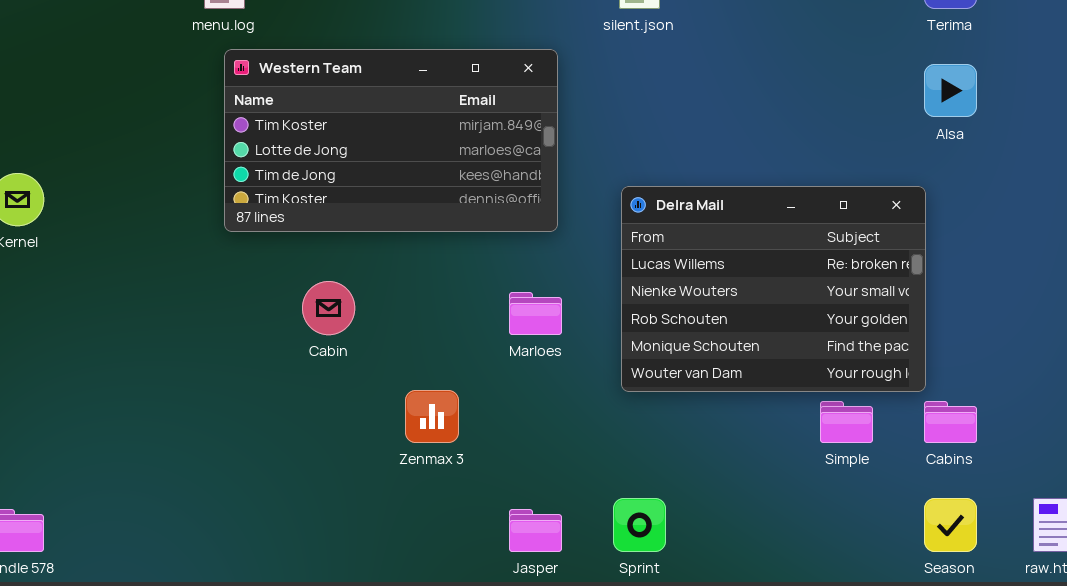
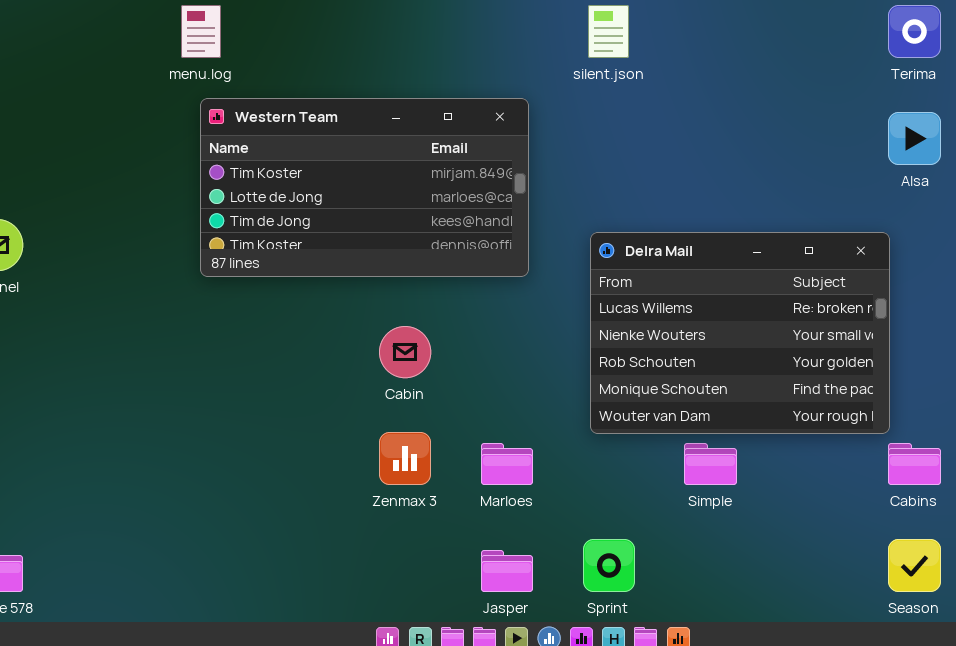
Cabin: [302,281,355,335] -> [379,326,431,378], moved
Marloes: [509,292,562,335] -> [481,443,533,485], moved
Simple: [820,401,873,443] -> [684,443,737,485], moved

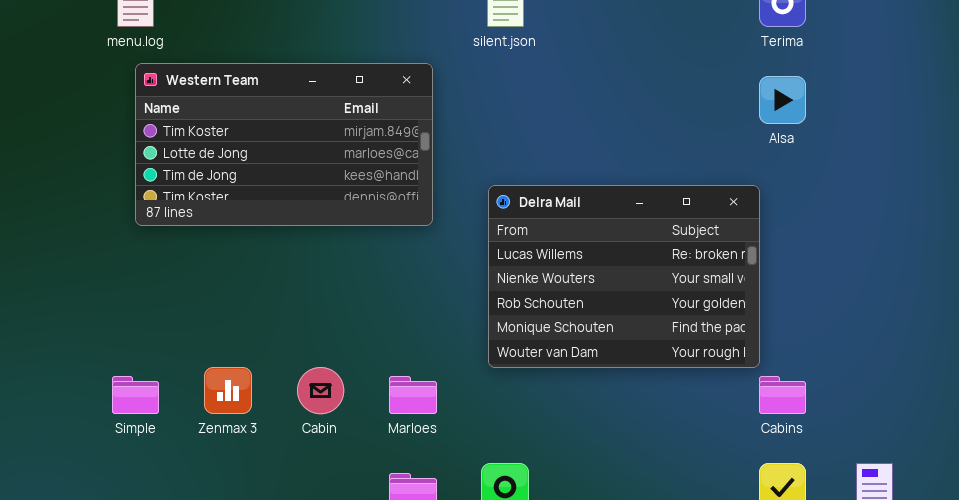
Cabin: [379,326,431,378] -> [297,367,344,414], moved
Zenmax 3: [379,432,431,485] -> [204,367,252,414], moved
Simple: [684,443,737,485] -> [112,376,159,414], moved

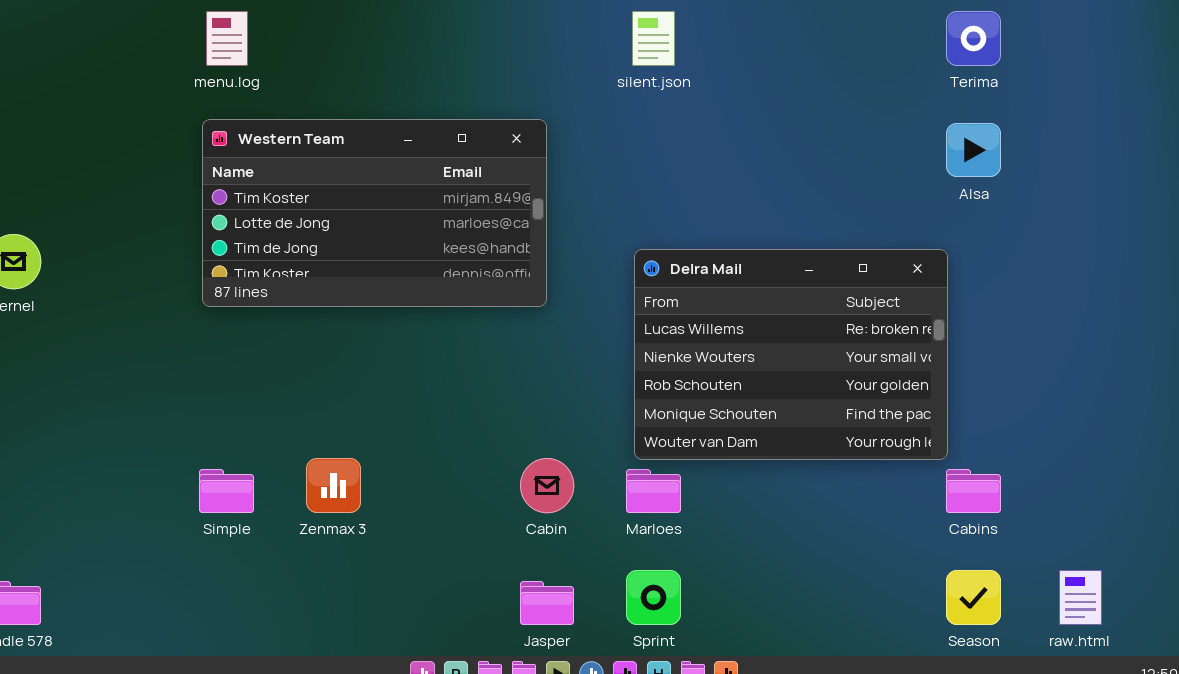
Western Team: [135,63,433,226] -> [202,119,547,307], moved
Cabin: [297,367,344,414] -> [520,458,574,513], moved
Marloes: [389,376,437,414] -> [626,469,681,513], moved

